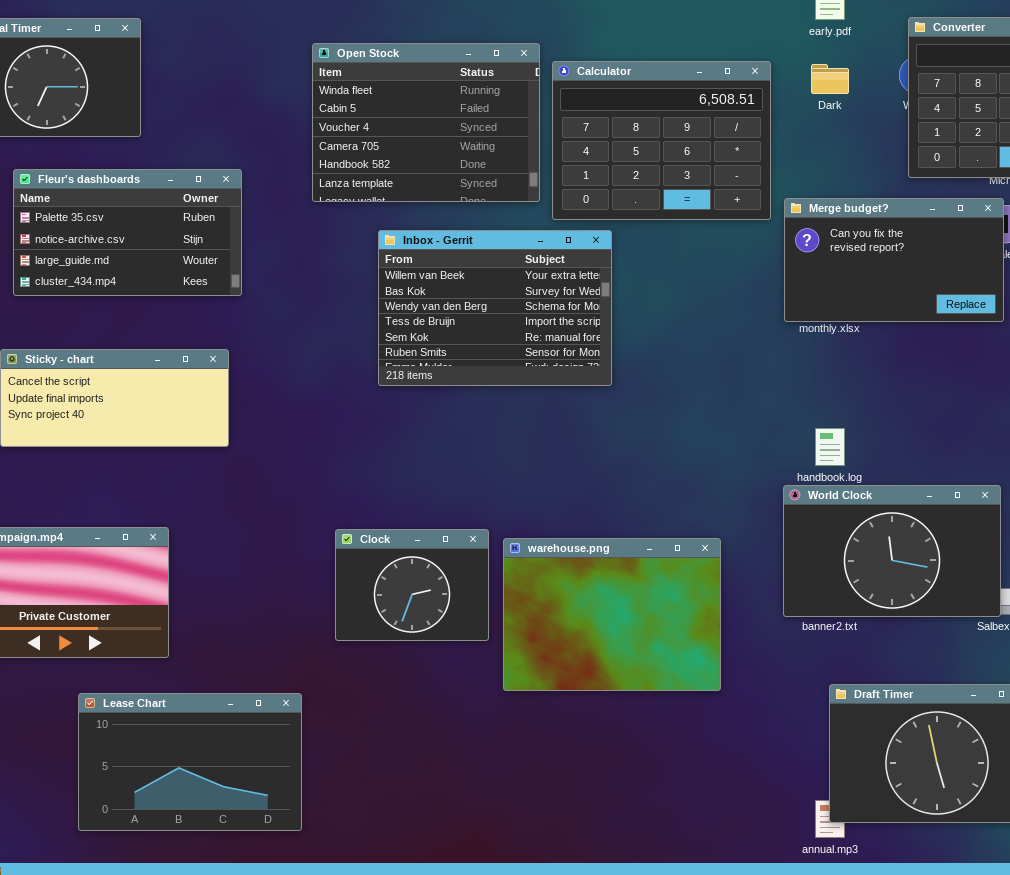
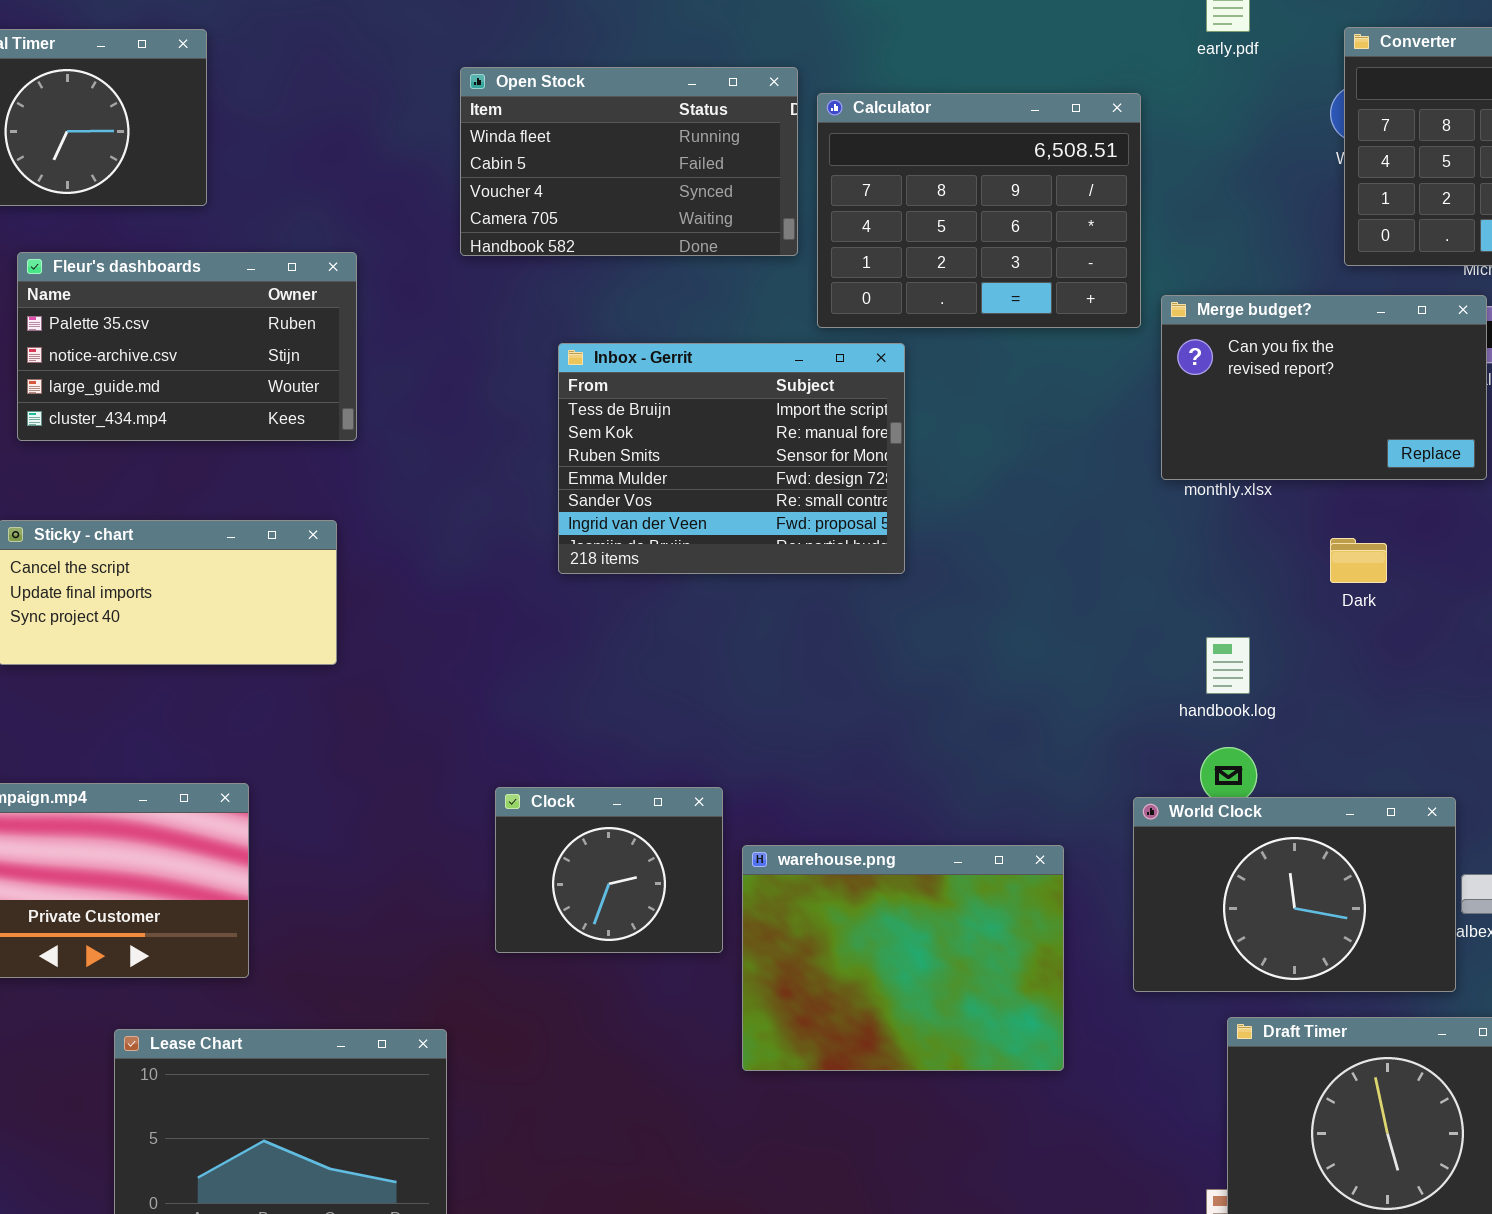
Open Stock: [312,43,540,202] -> [460,67,798,256], resized
Dark: [811,64,849,94] -> [1330,538,1387,583], moved
Inbox - Gerrit: [378,230,612,386] -> [558,343,905,574], scrolled down 3 rows
World Clock: [783,485,1001,617] -> [1133,797,1456,992], moved
warehouse.png: [503,538,721,691] -> [742,845,1064,1071], moved

